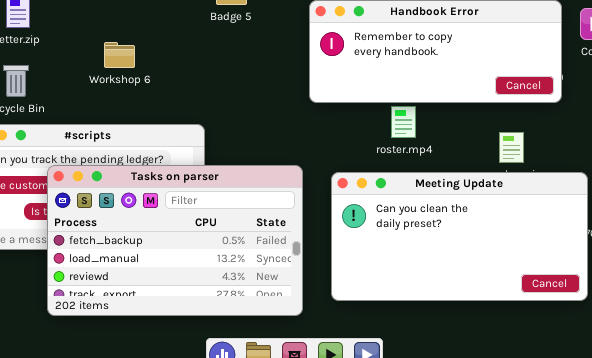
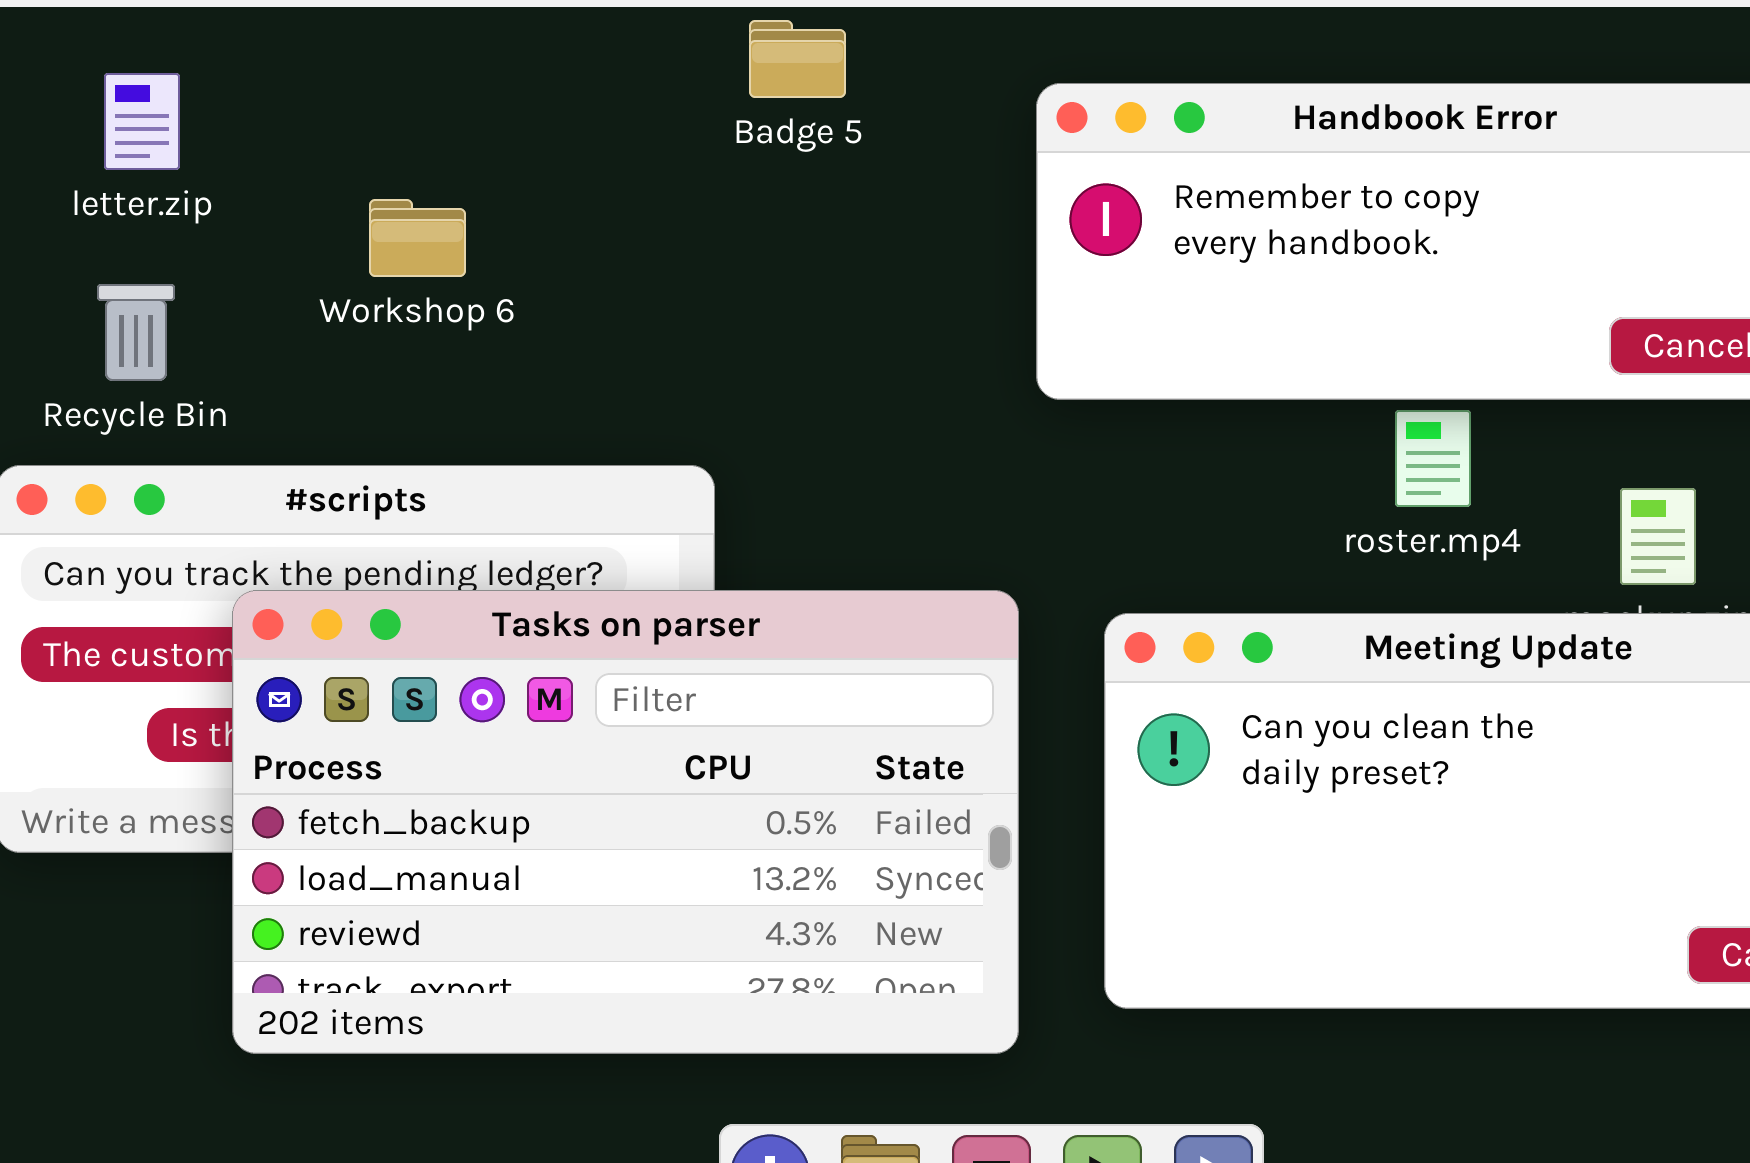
Workshop 6: [104,42,135,68] -> [369,199,466,277], moved
roster.mp4: [391,106,416,138] -> [1395,410,1471,507], moved

